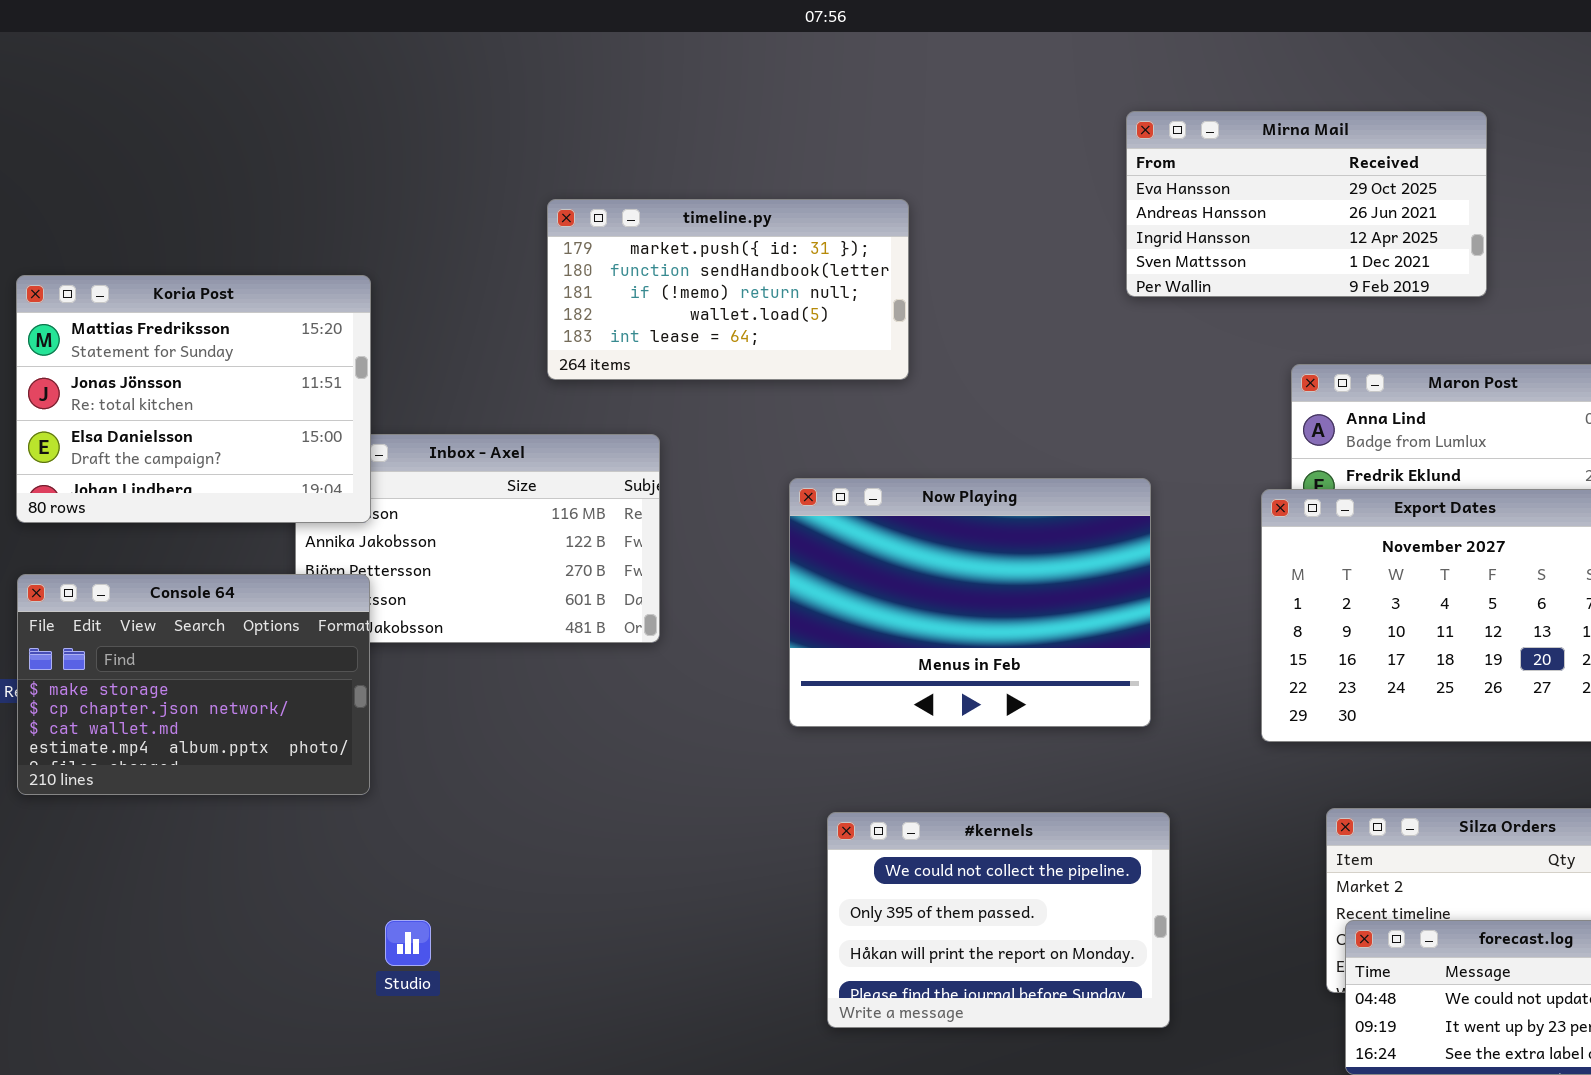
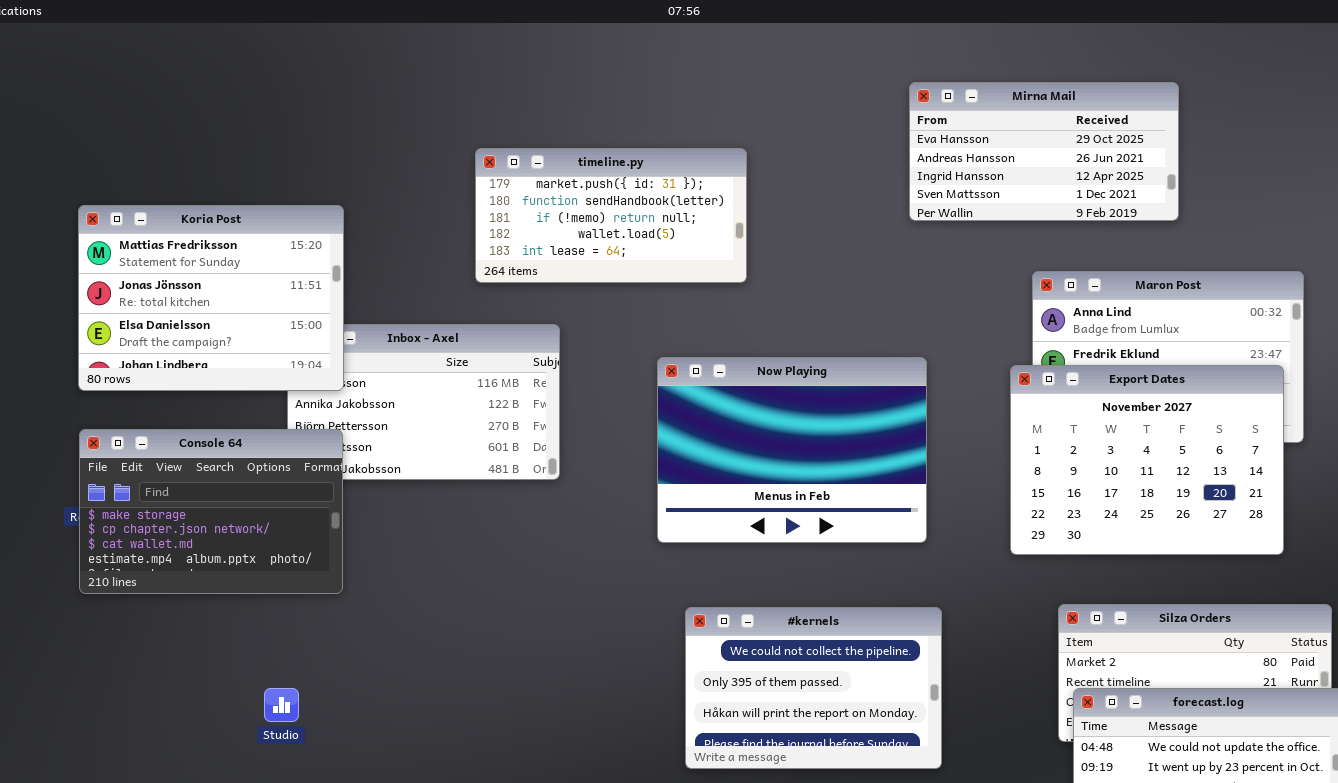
Studio: [385,920,431,966] -> [264,688,299,722], moved

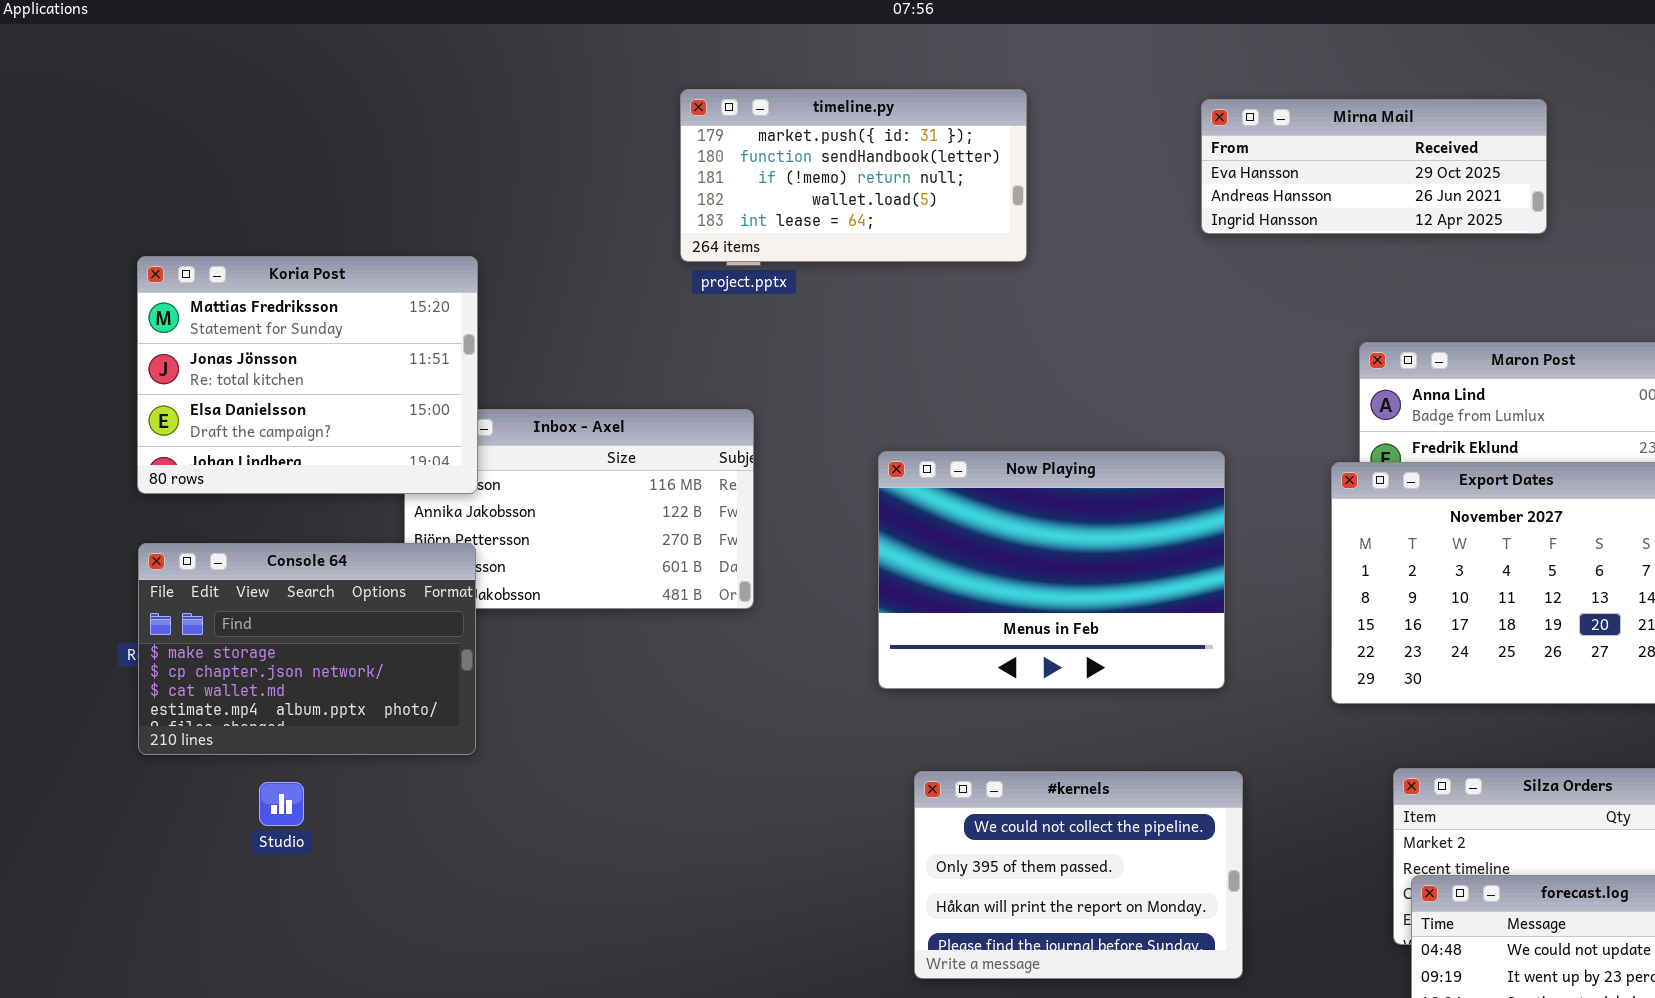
Mirna Mail: [909,82,1179,221] -> [1201,99,1547,234], resized
timeline.py: [475,148,747,283] -> [680,89,1027,262], moved
Studio: [264,688,299,722] -> [259,782,304,826], moved

